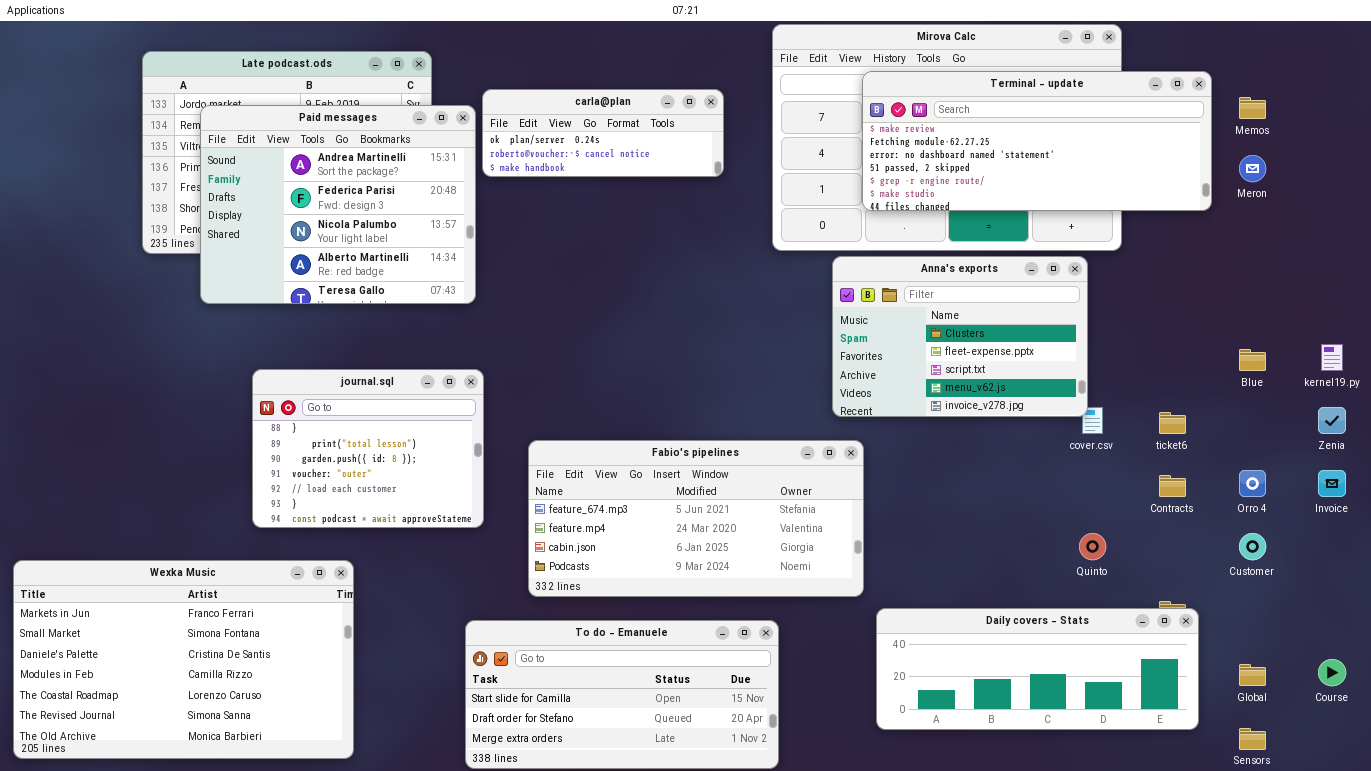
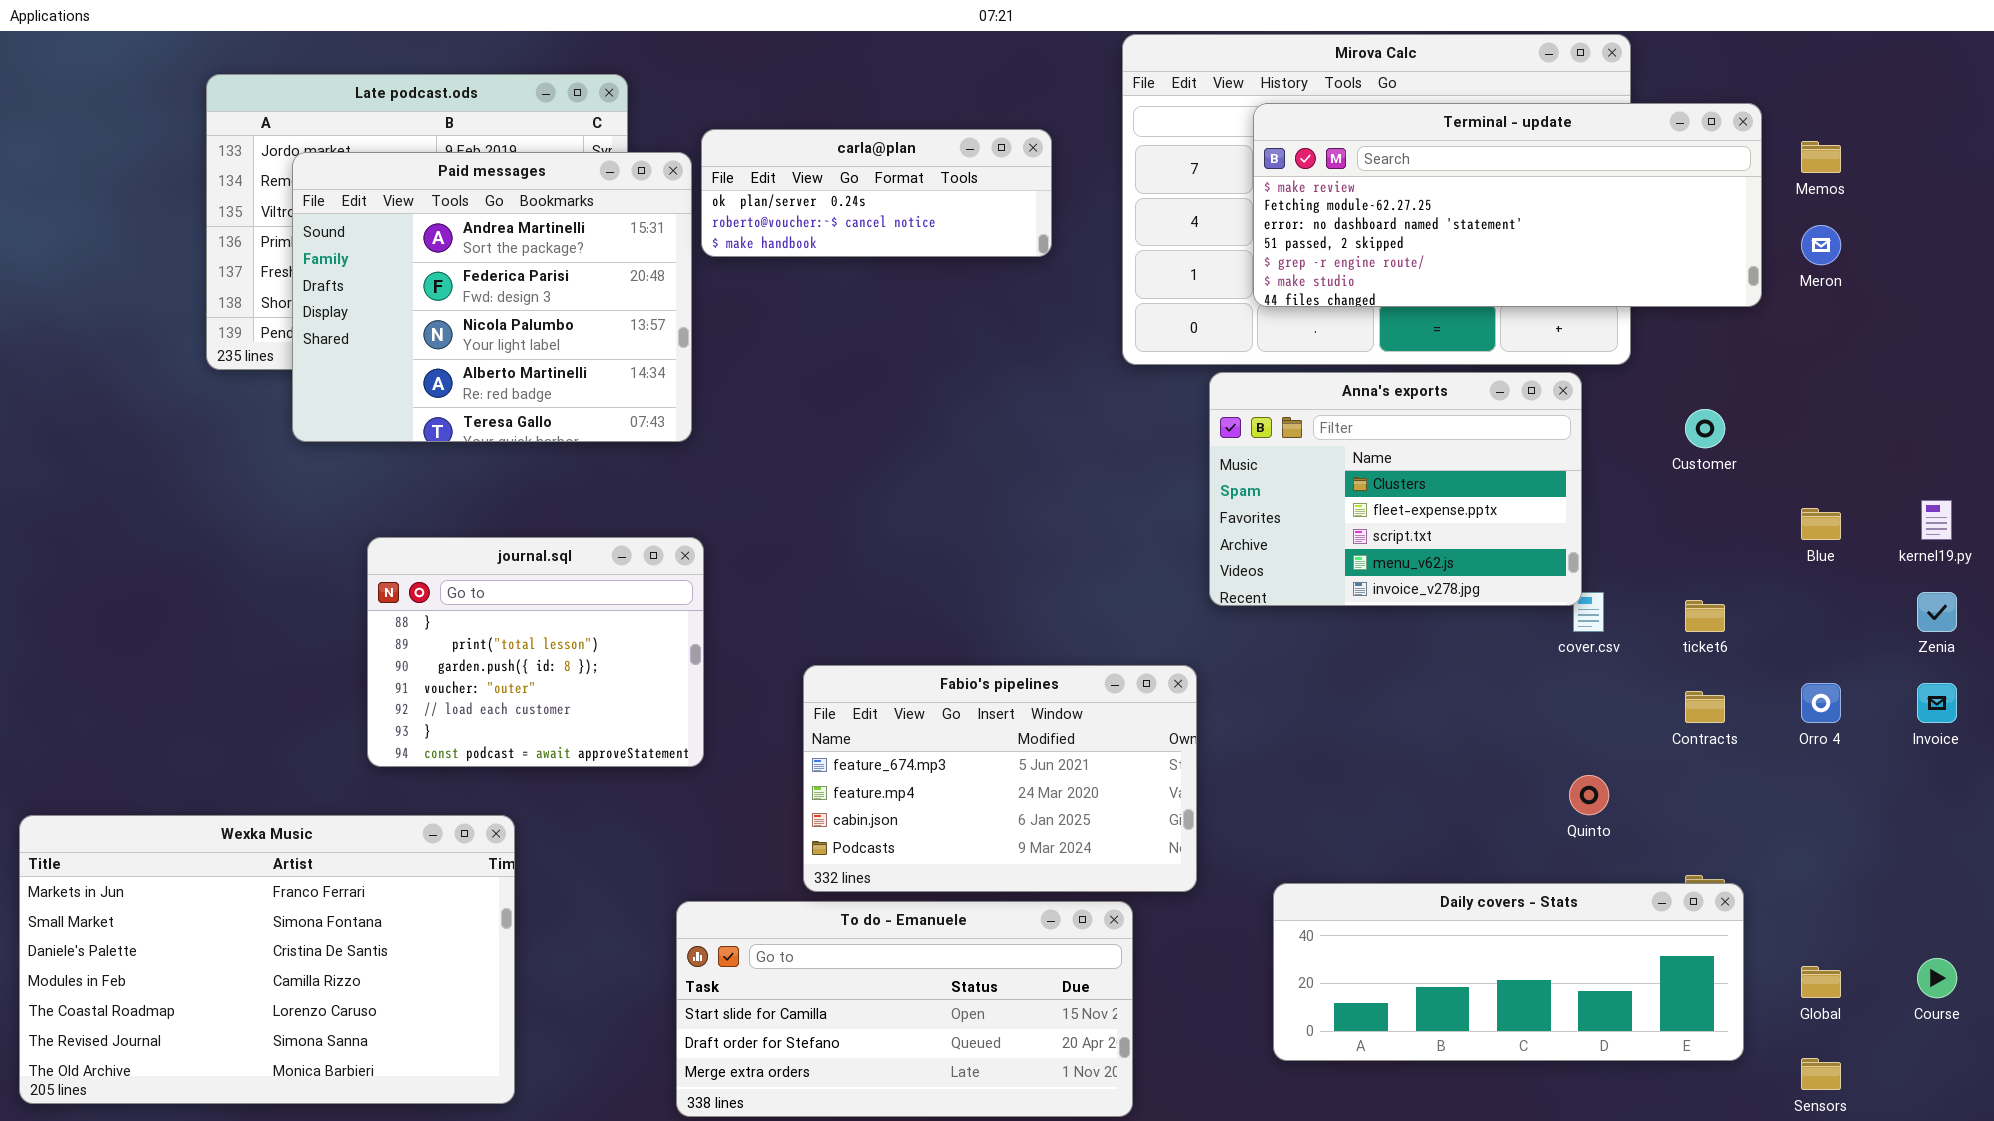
Fabio's pipelines: [528,440,864,597] -> [803,665,1197,892], moved, resized
Customer: [1239,533,1266,560] -> [1685,409,1725,448], moved

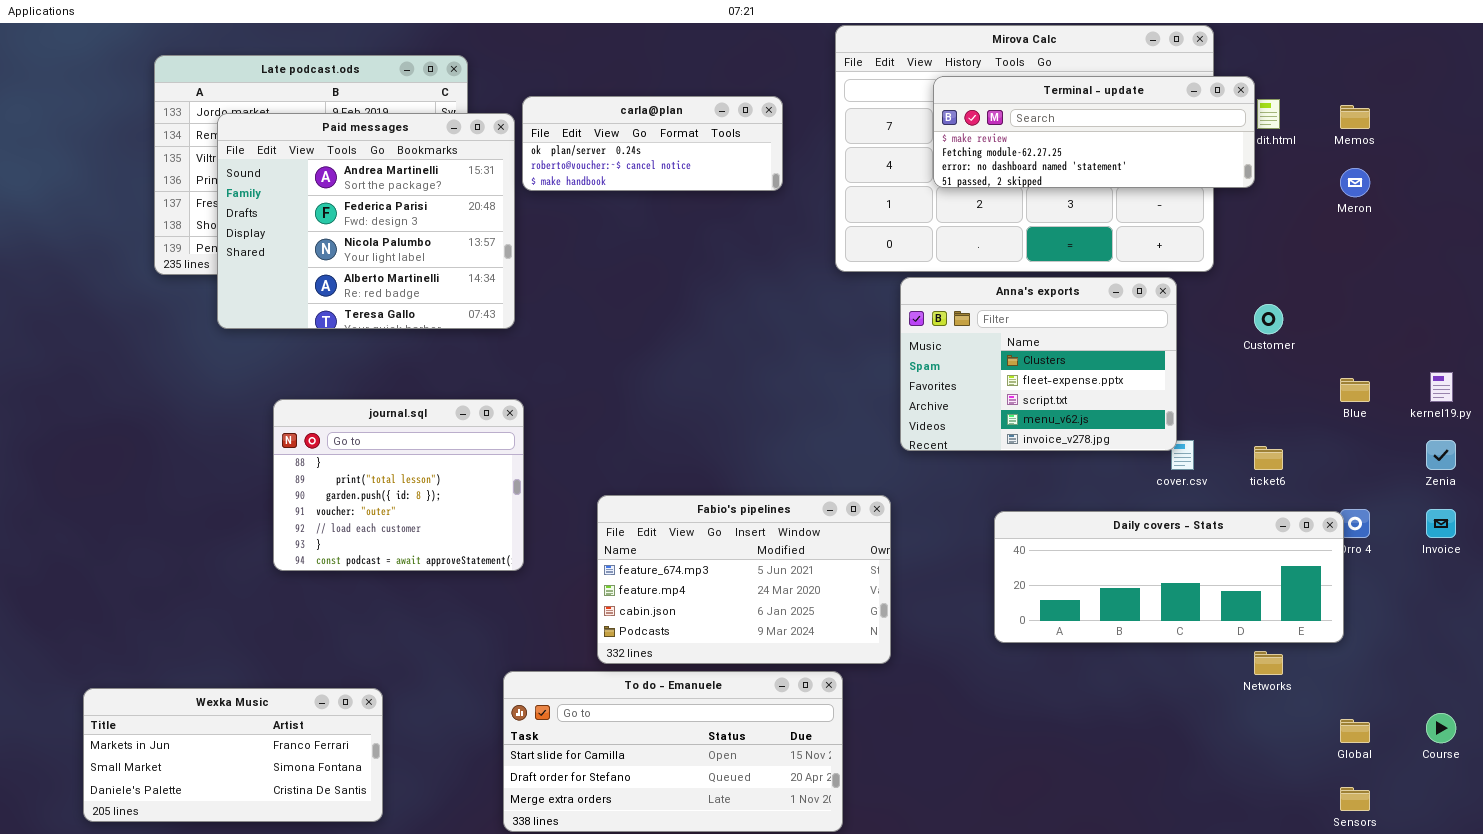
Terminal - update: [1253,103,1762,307] -> [933,76,1255,188], resized
Wexka Music: [19,815,515,1104] -> [83,688,383,822], resized
Daily covers - Stats: [1273,883,1744,1061] -> [994,511,1344,643], moved

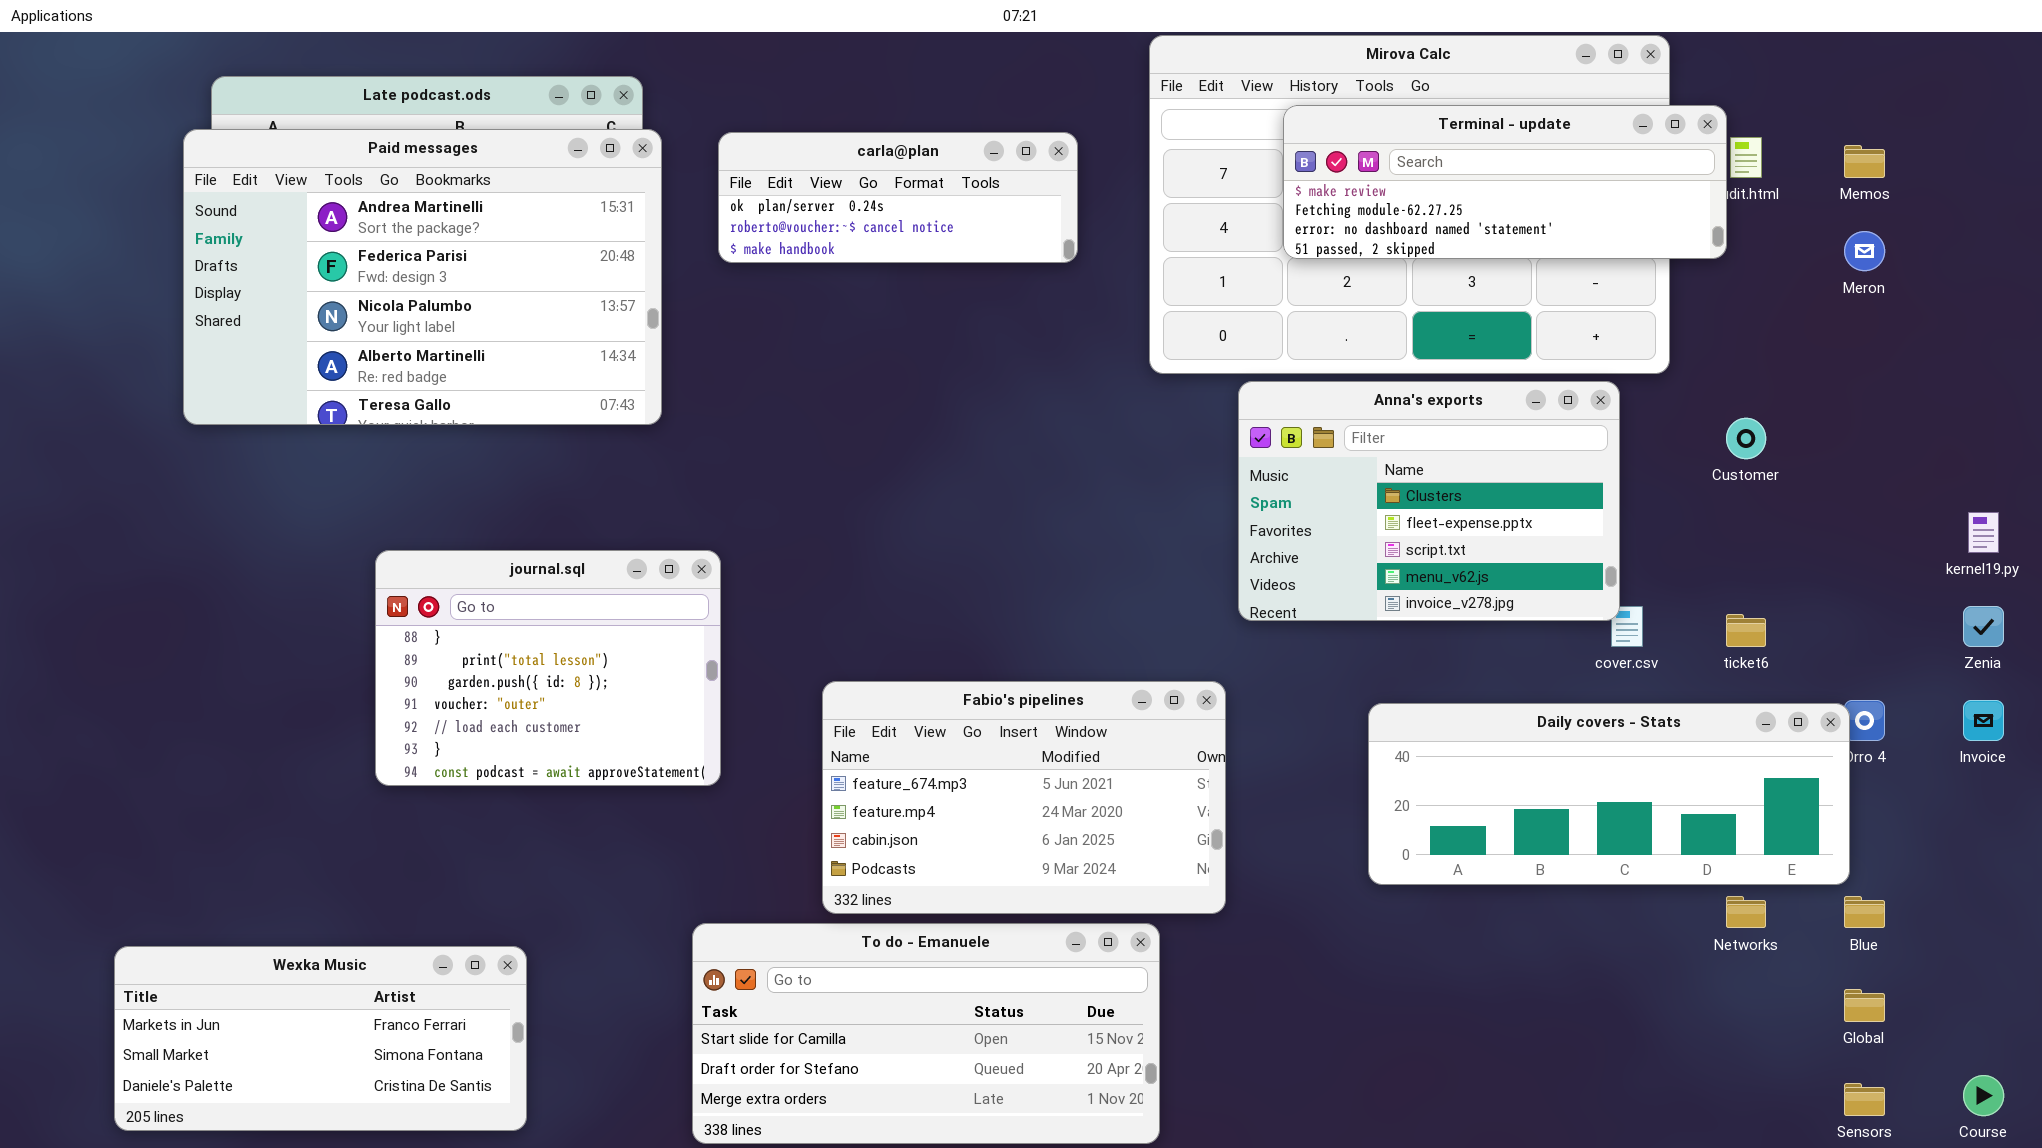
Paid messages: [217,113,515,329] -> [183,129,662,425], moved, resized
Blue: [1340,378,1370,402] -> [1844,896,1885,928], moved
Course: [1426,713,1456,743] -> [1963,1075,2004,1116], moved

